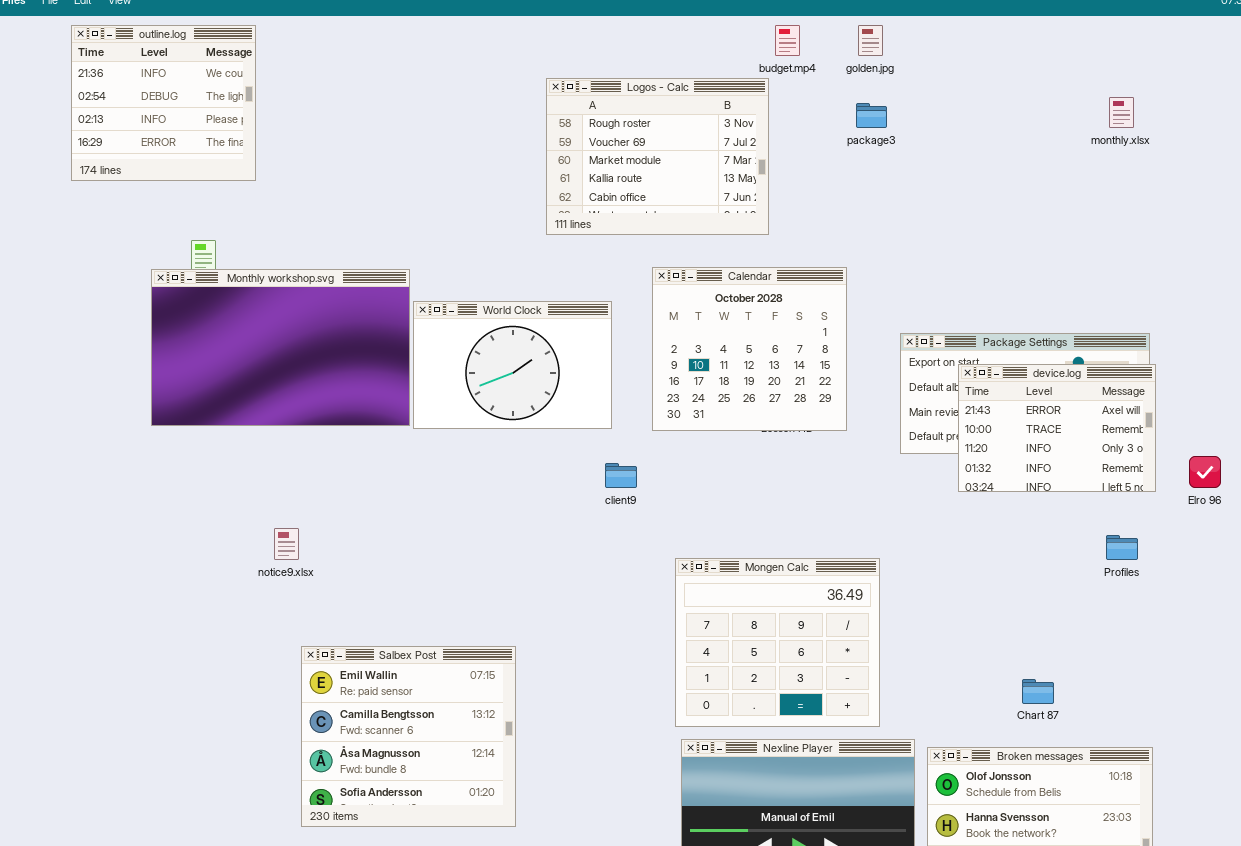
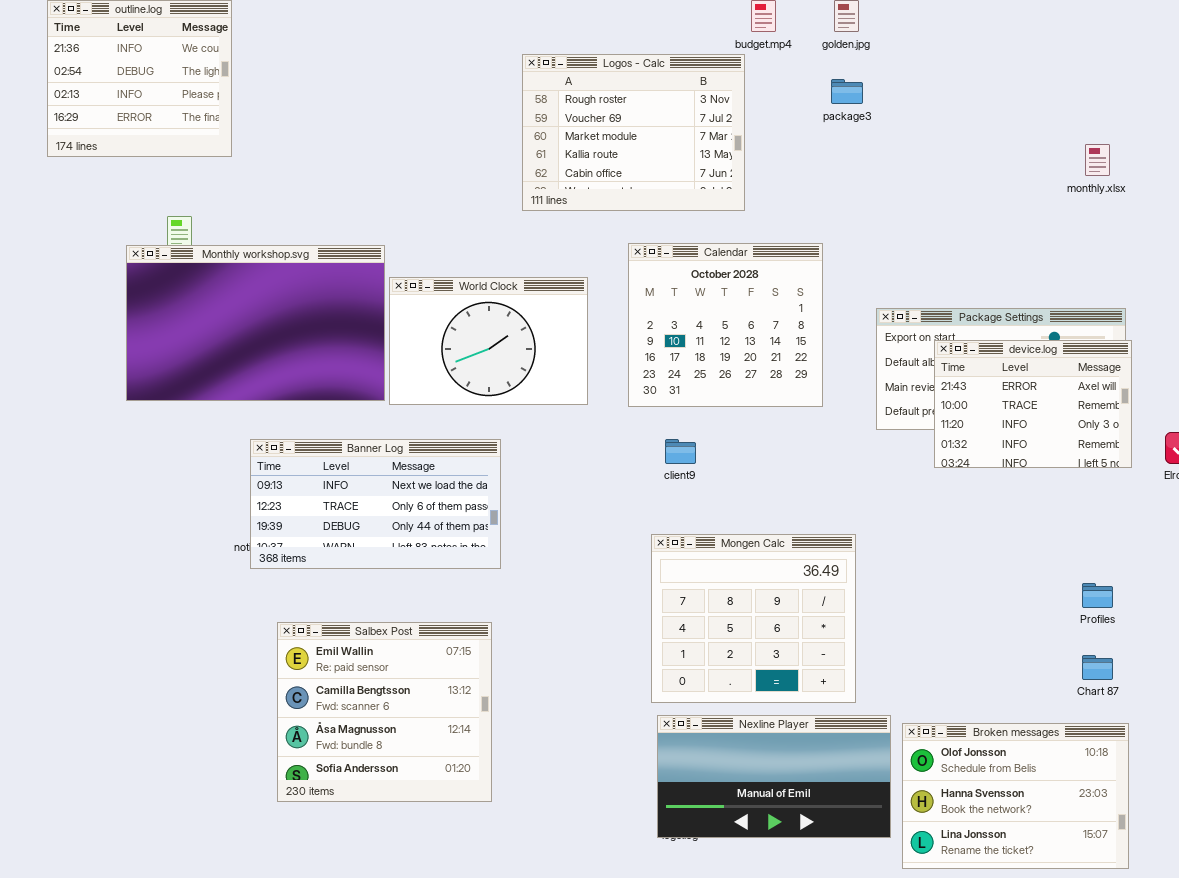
monthly.xlsx: [1109,97,1134,128] -> [1085,144,1110,176], moved
Banner Log: none -> [250,439,501,569], opened
client9: [605,463,637,488] -> [665,439,696,464], moved
Profiles: [1106,535,1138,560] -> [1082,583,1113,608], moved
Chart 87: [1022,679,1054,704] -> [1082,655,1113,680], moved

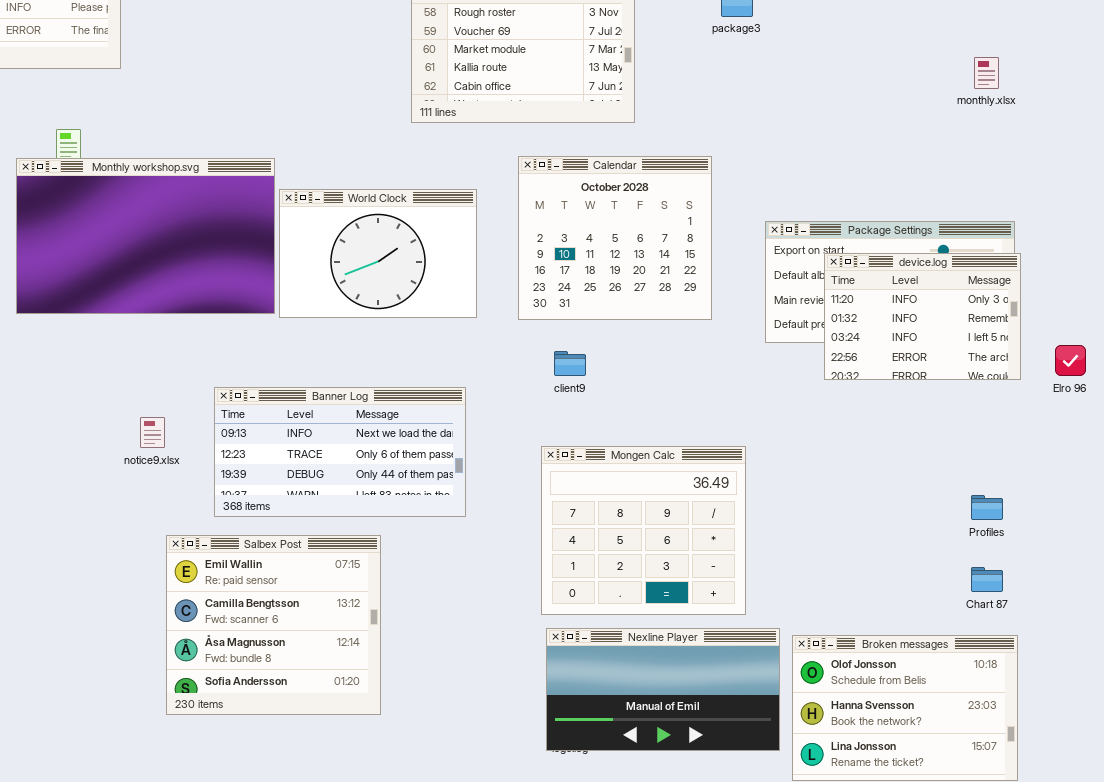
device.log: [934,340,1132,468] -> [824,253,1021,380], scrolled down 2 rows
Banner Log: [250,439,501,569] -> [214,387,466,517], moved

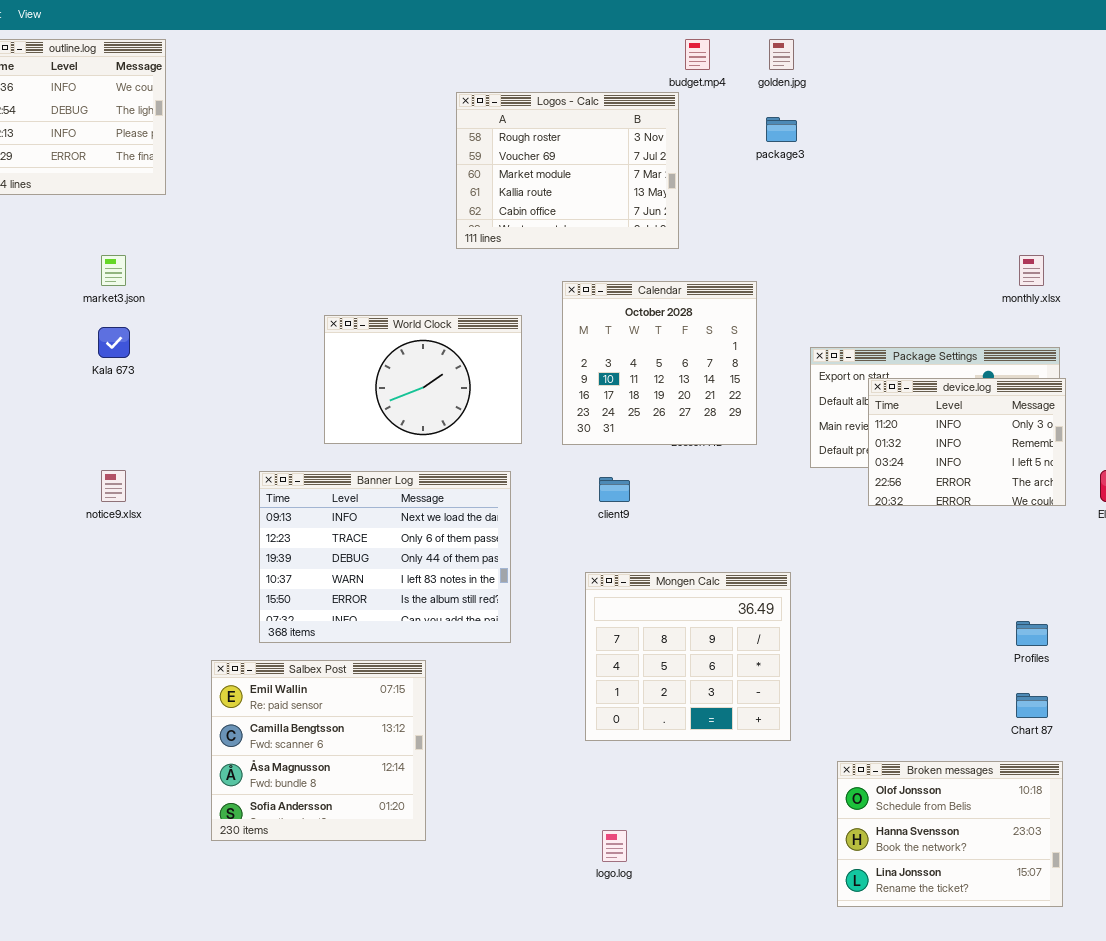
monthly.xlsx: [974,57,999,89] -> [1019,255,1044,286], moved
Monthly workshop.svg: [16,158,275,314] -> none, closed
Banner Log: [214,387,466,517] -> [259,471,511,643], resized
notice9.xlsx: [140,417,165,448] -> [101,470,126,502], moved
Nexline Player: [546,628,780,751] -> none, closed

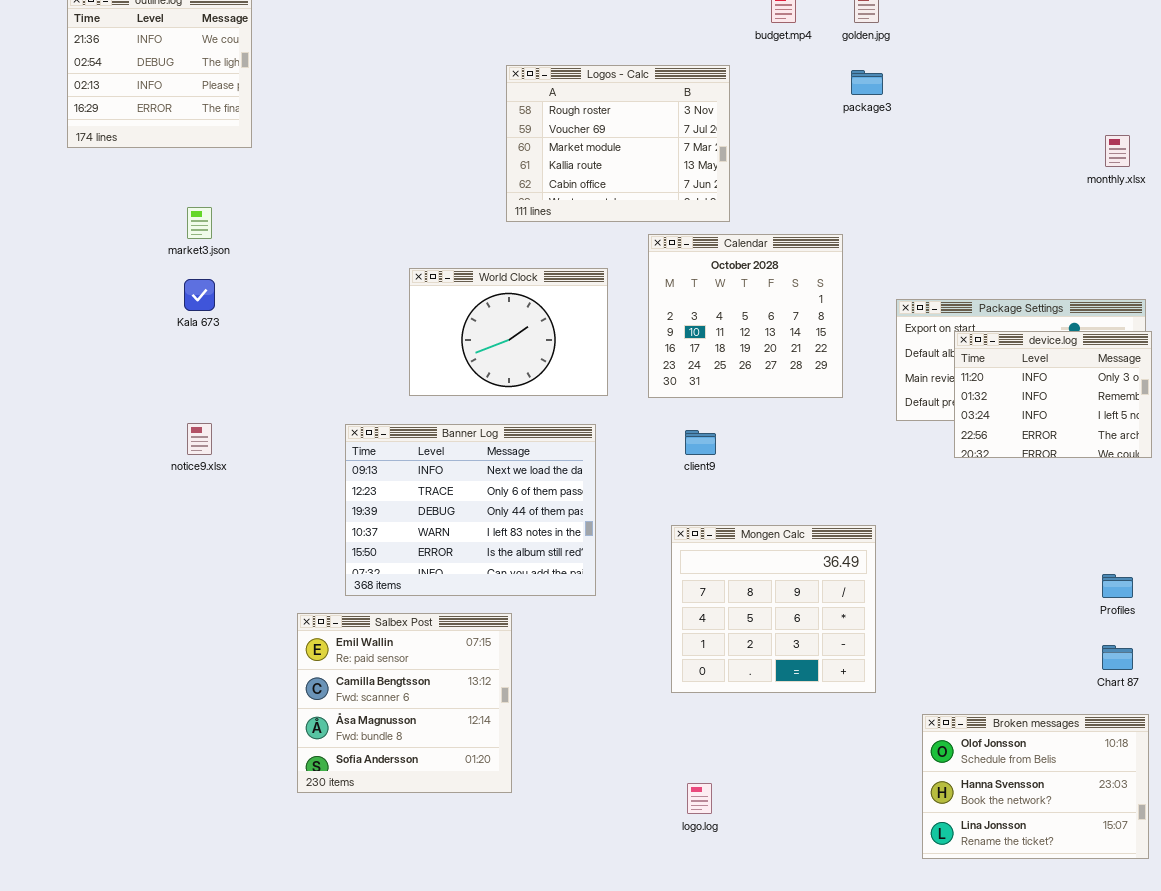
Logos - Calc: [456,92,679,249] -> [506,65,730,222], moved
monthly.xlsx: [1019,255,1044,286] -> [1105,135,1130,167], moved

